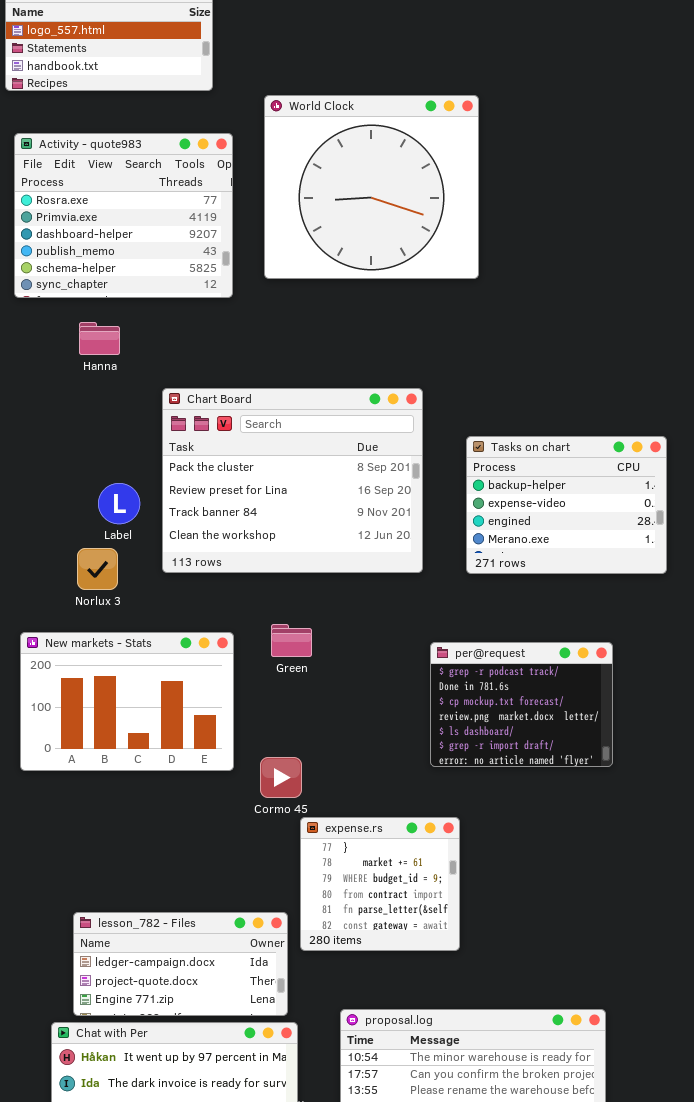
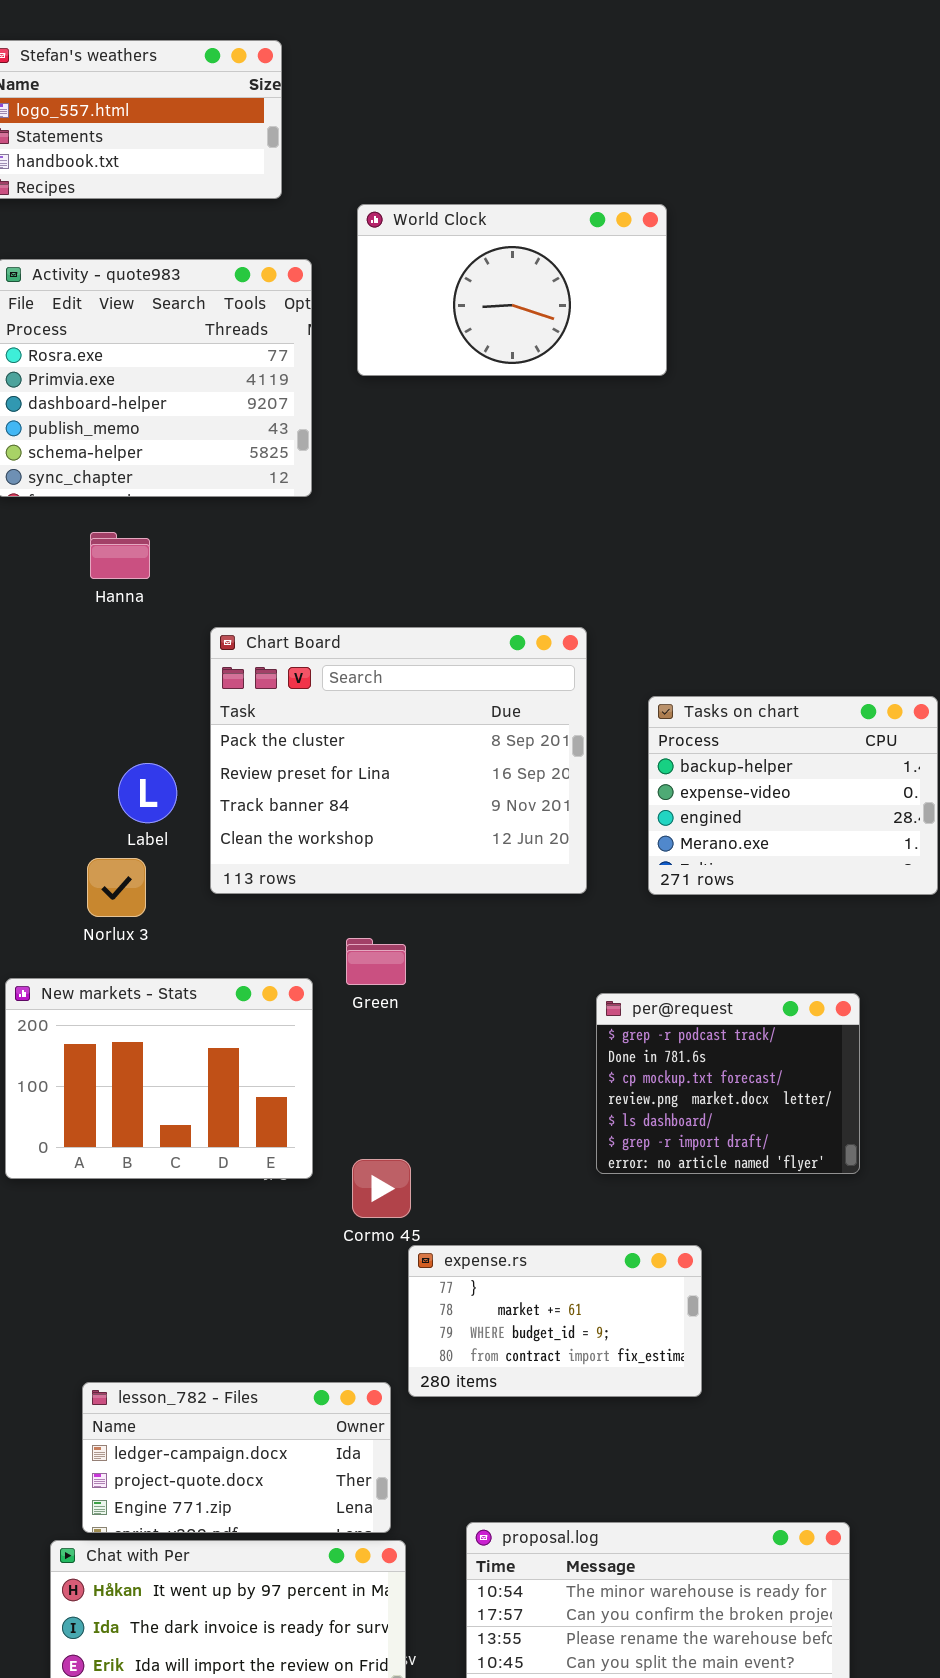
World Clock: [264,95,479,279] -> [357,204,667,376], resized
Green: [271,624,312,657] -> [346,938,406,985], moved
expense.rs: [300,817,460,951] -> [408,1245,702,1397], resized

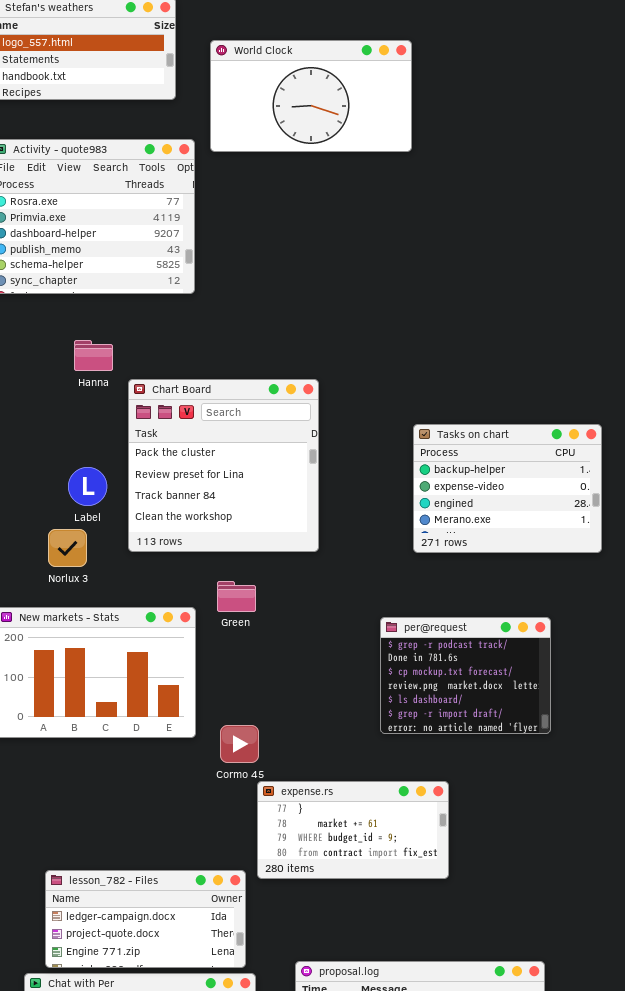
World Clock: [357,204,667,376] -> [210,40,412,152], moved
Hanna: [90,532,150,579] -> [74,340,113,371], moved
Chart Board: [210,627,587,894] -> [128,379,319,552], resized

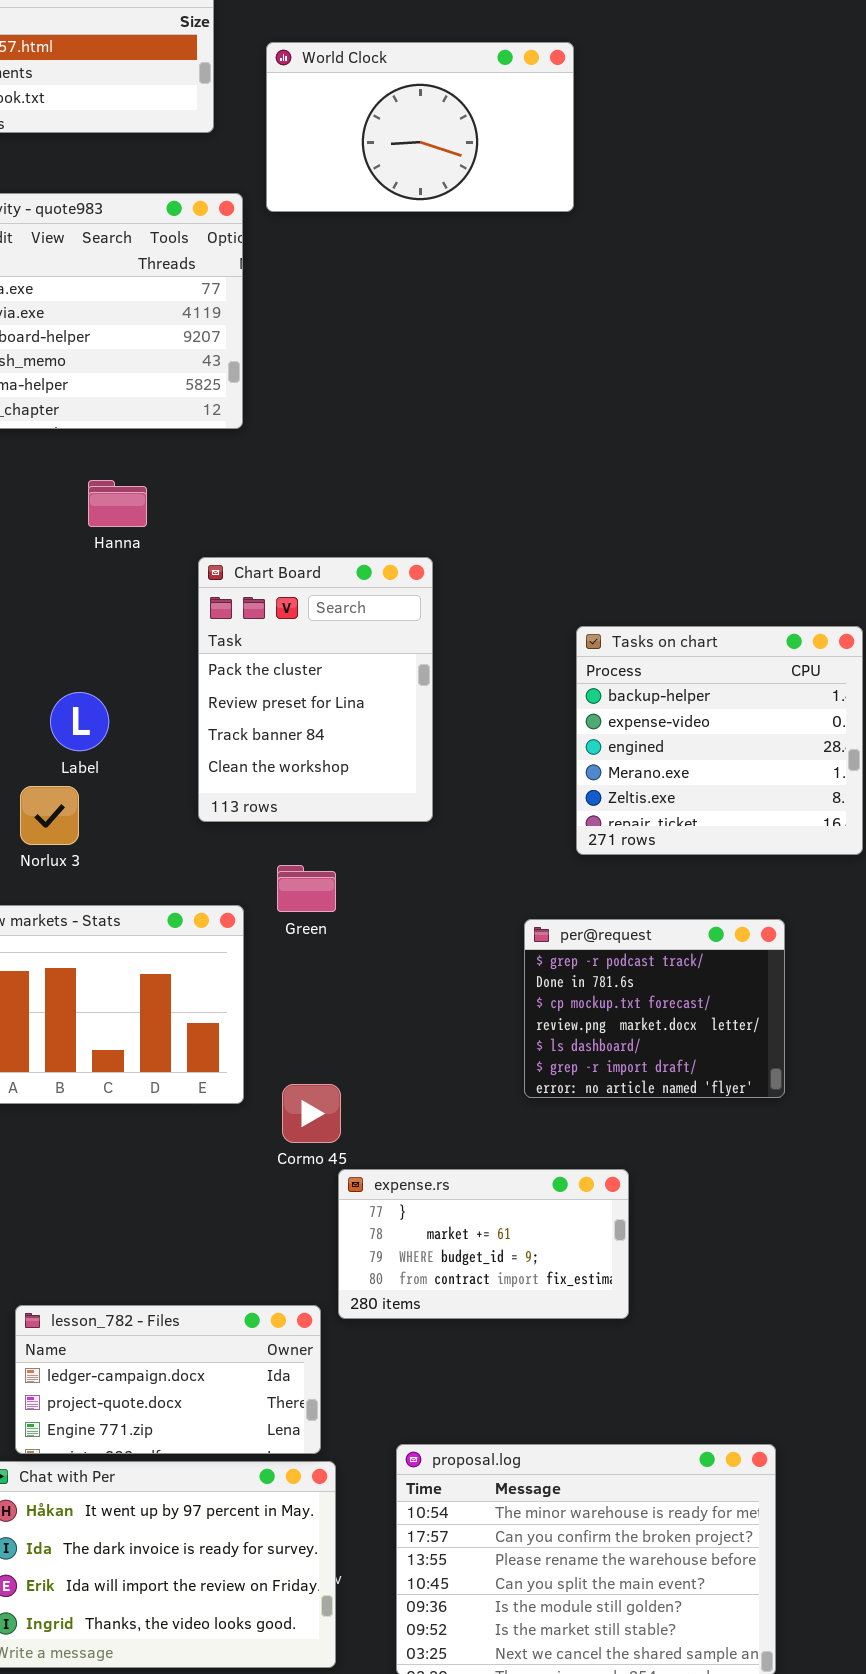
Hanna: [74,340,113,371] -> [88,480,147,527], moved
Chart Board: [128,379,319,552] -> [198,557,433,822], resized
Tasks on chart: [413,424,602,553] -> [576,626,863,855], resized

